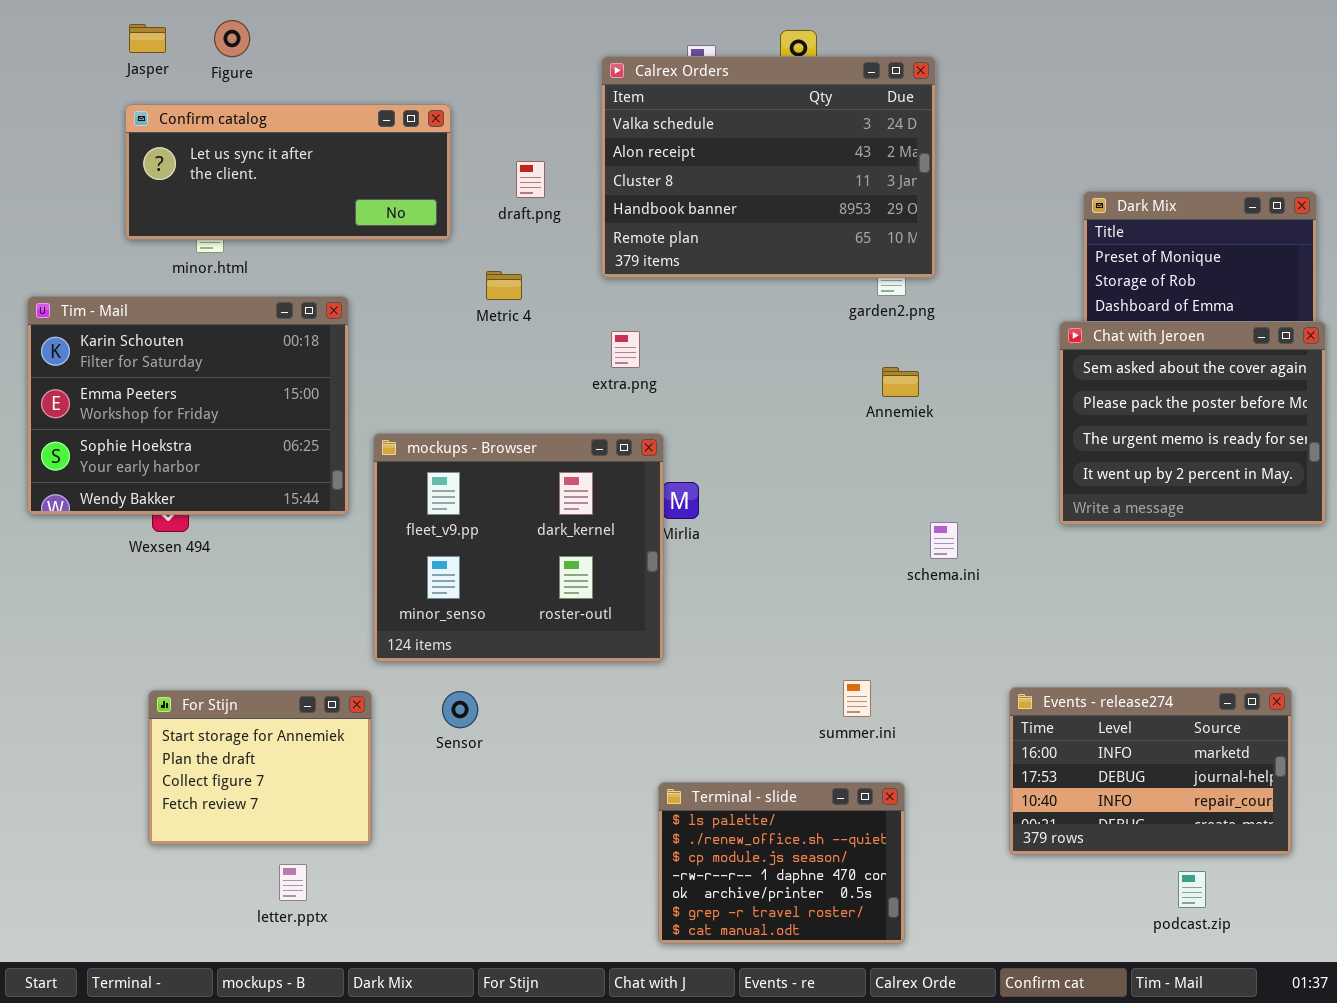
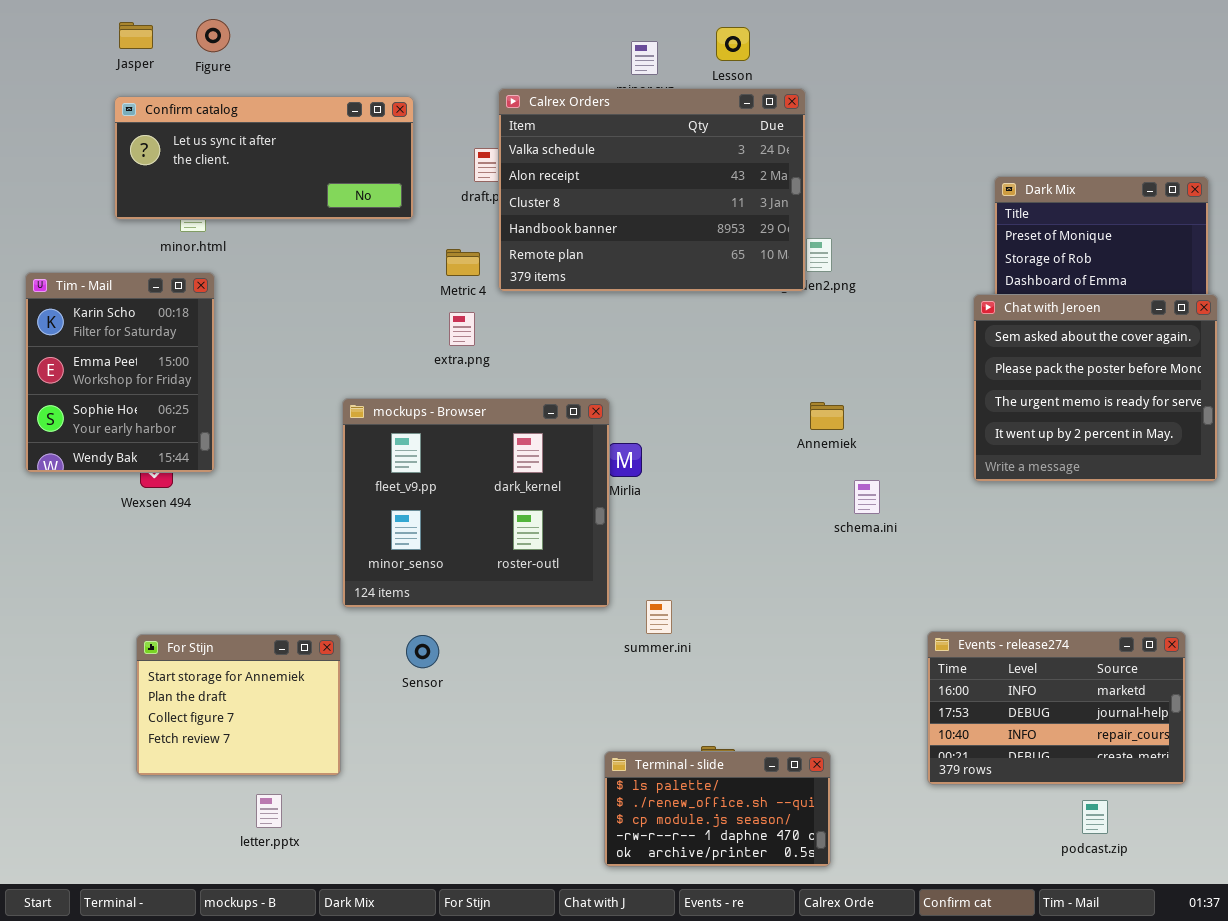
Calrex Orders: [601,56,936,278] -> [498,88,806,292], moved
Tim - Mail: [27,296,349,515] -> [25,272,215,473], resized
extra.png: [611,331,640,368] -> [449,312,475,346], moved
Annemiek: [882,367,919,397] -> [810,402,844,430], moved
summer.ini: [843,680,871,717] -> [646,600,672,634], moved
Terminal - slide: [658,782,905,944] -> [604,751,831,867], resized

